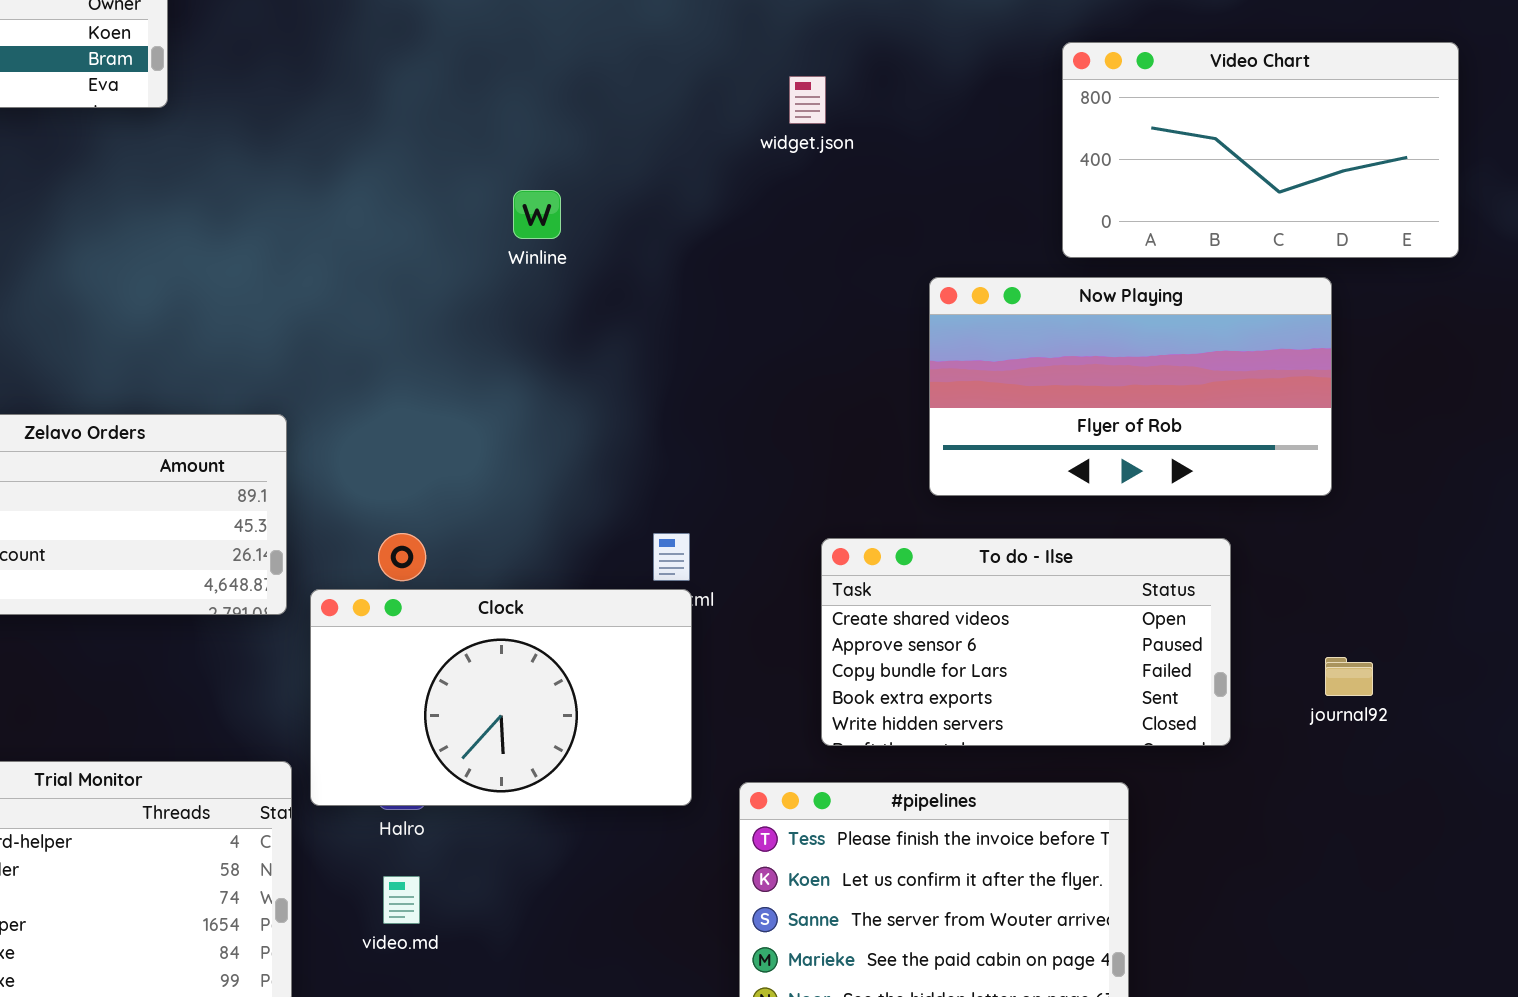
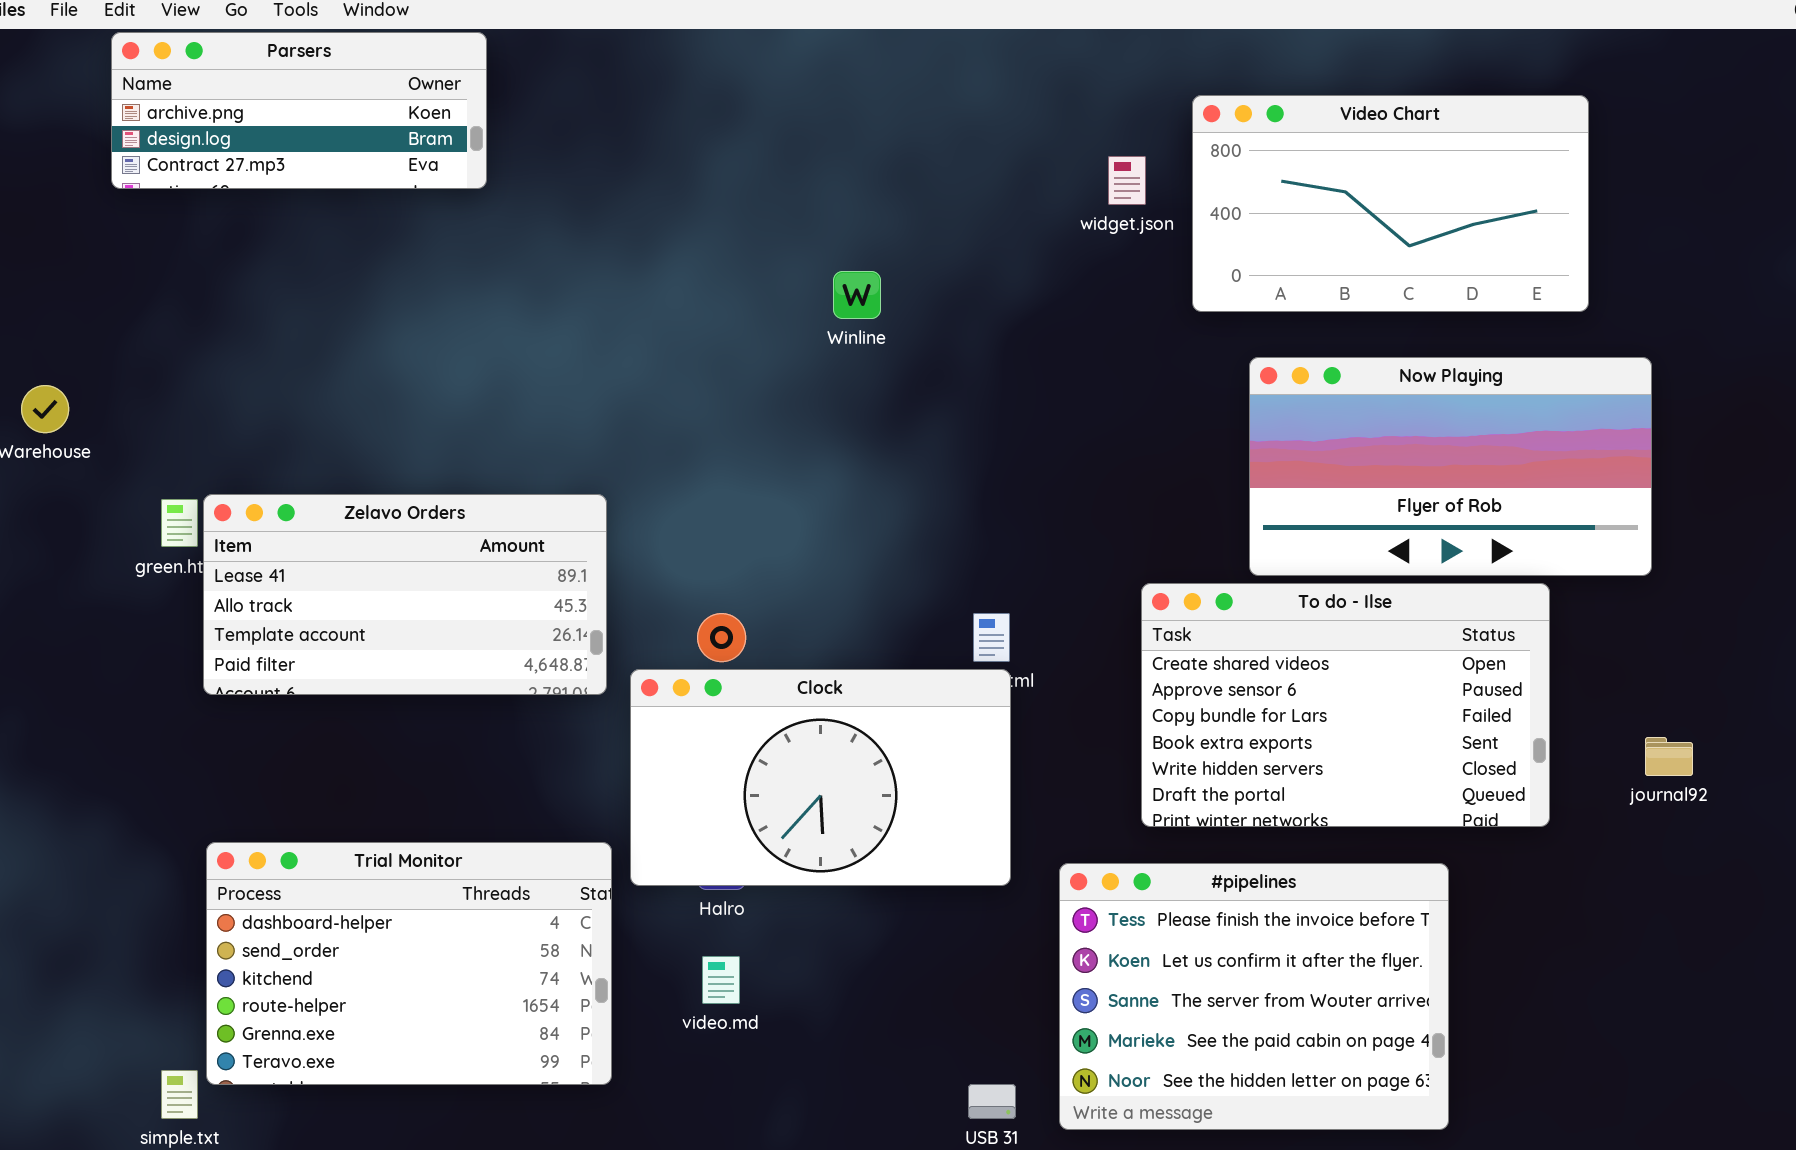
Video Chart: [1062,42,1459,258] -> [1192,95,1589,312], moved
To do - Ilse: [821,538,1231,746] -> [1141,583,1550,827], resized

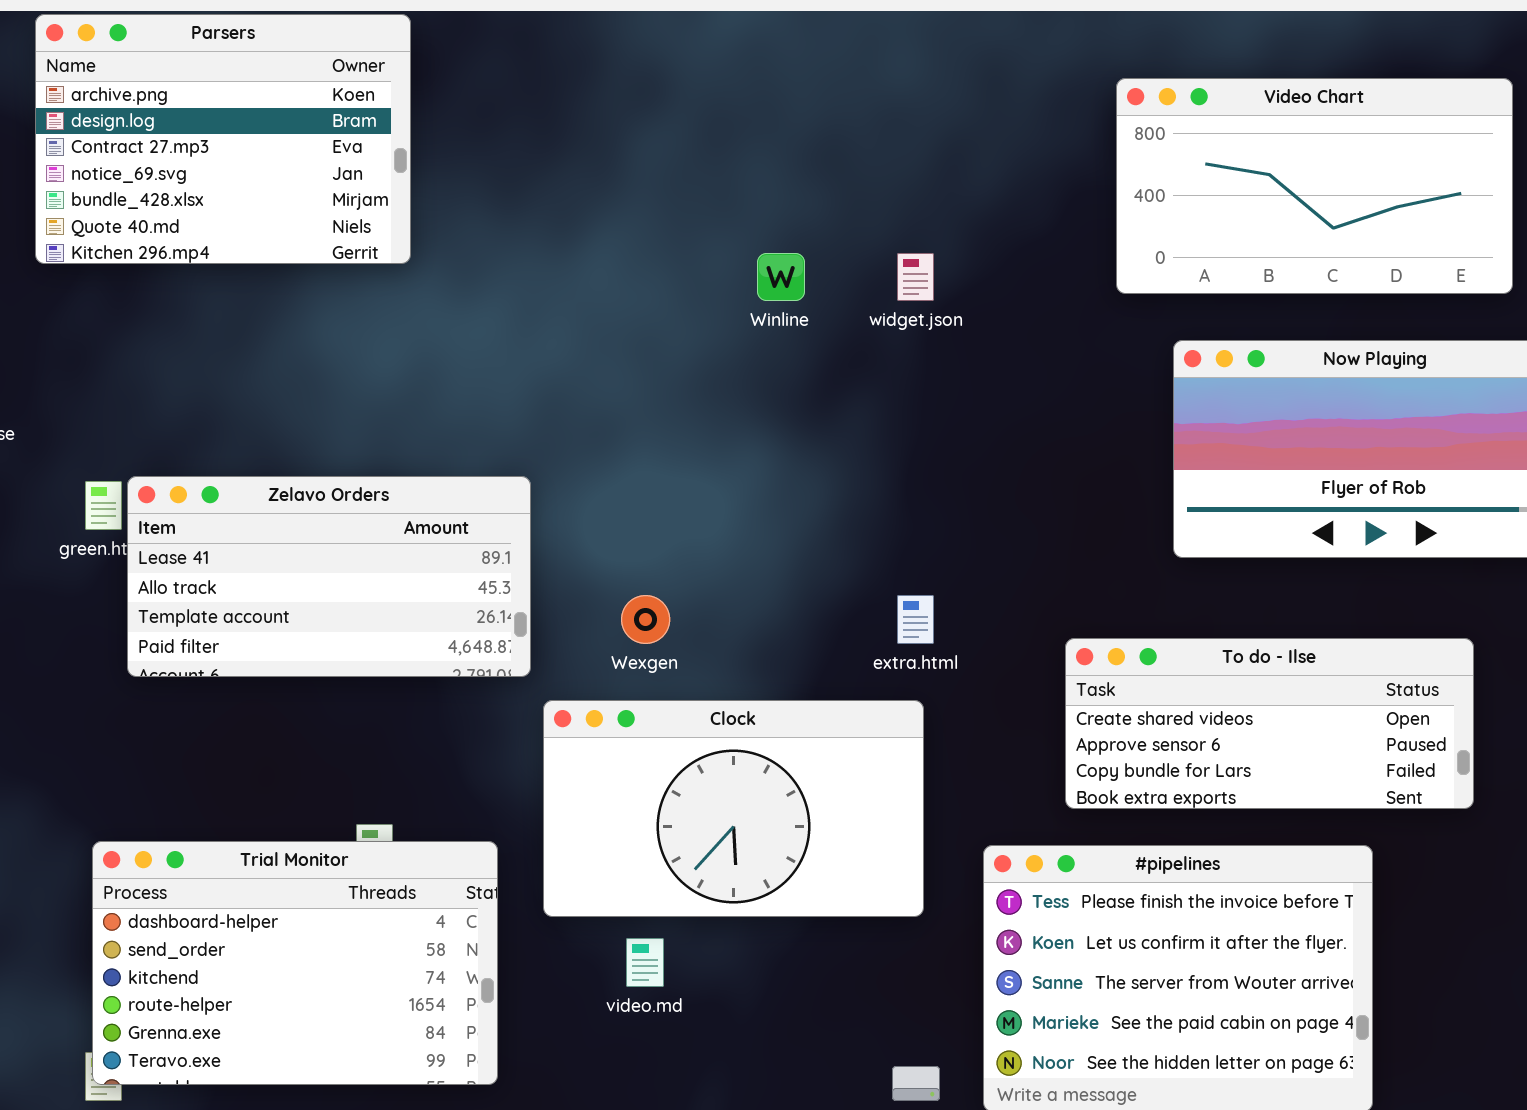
Parsers: [111,32,487,189] -> [35,14,411,264], resized
widget.json: [1108,156,1146,205] -> [897,253,934,301], moved
To do - Ilse: [1141,583,1550,827] -> [1065,638,1474,809], resized
Clock: [630,669,1011,886] -> [543,700,924,917], moved
Trial Monitor: [206,842,612,1085] -> [92,841,498,1085], moved

